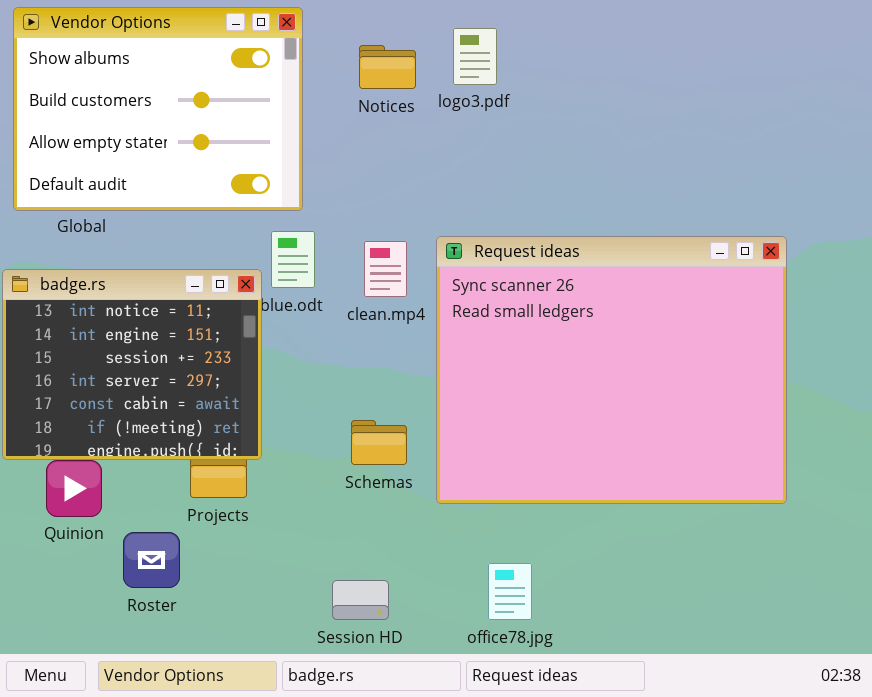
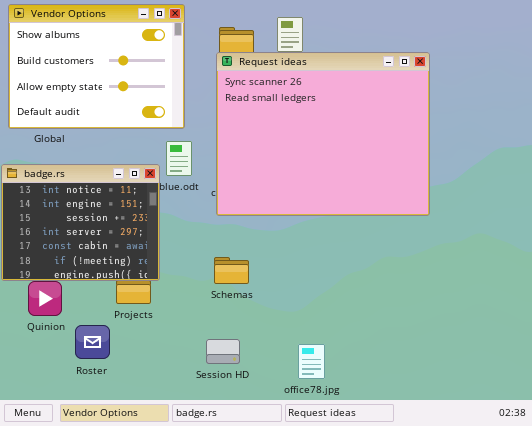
Request ideas: [436,236,787,504] -> [216,52,430,216], moved
Session HD: [332,580,389,620] -> [206,339,240,364], moved

